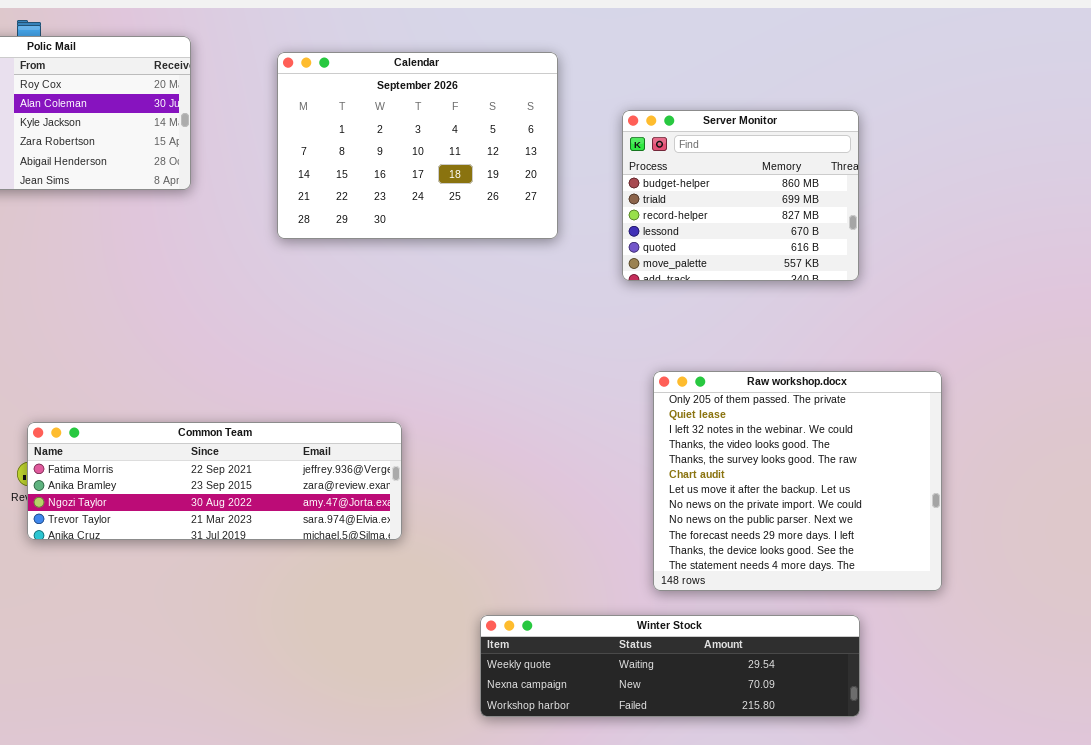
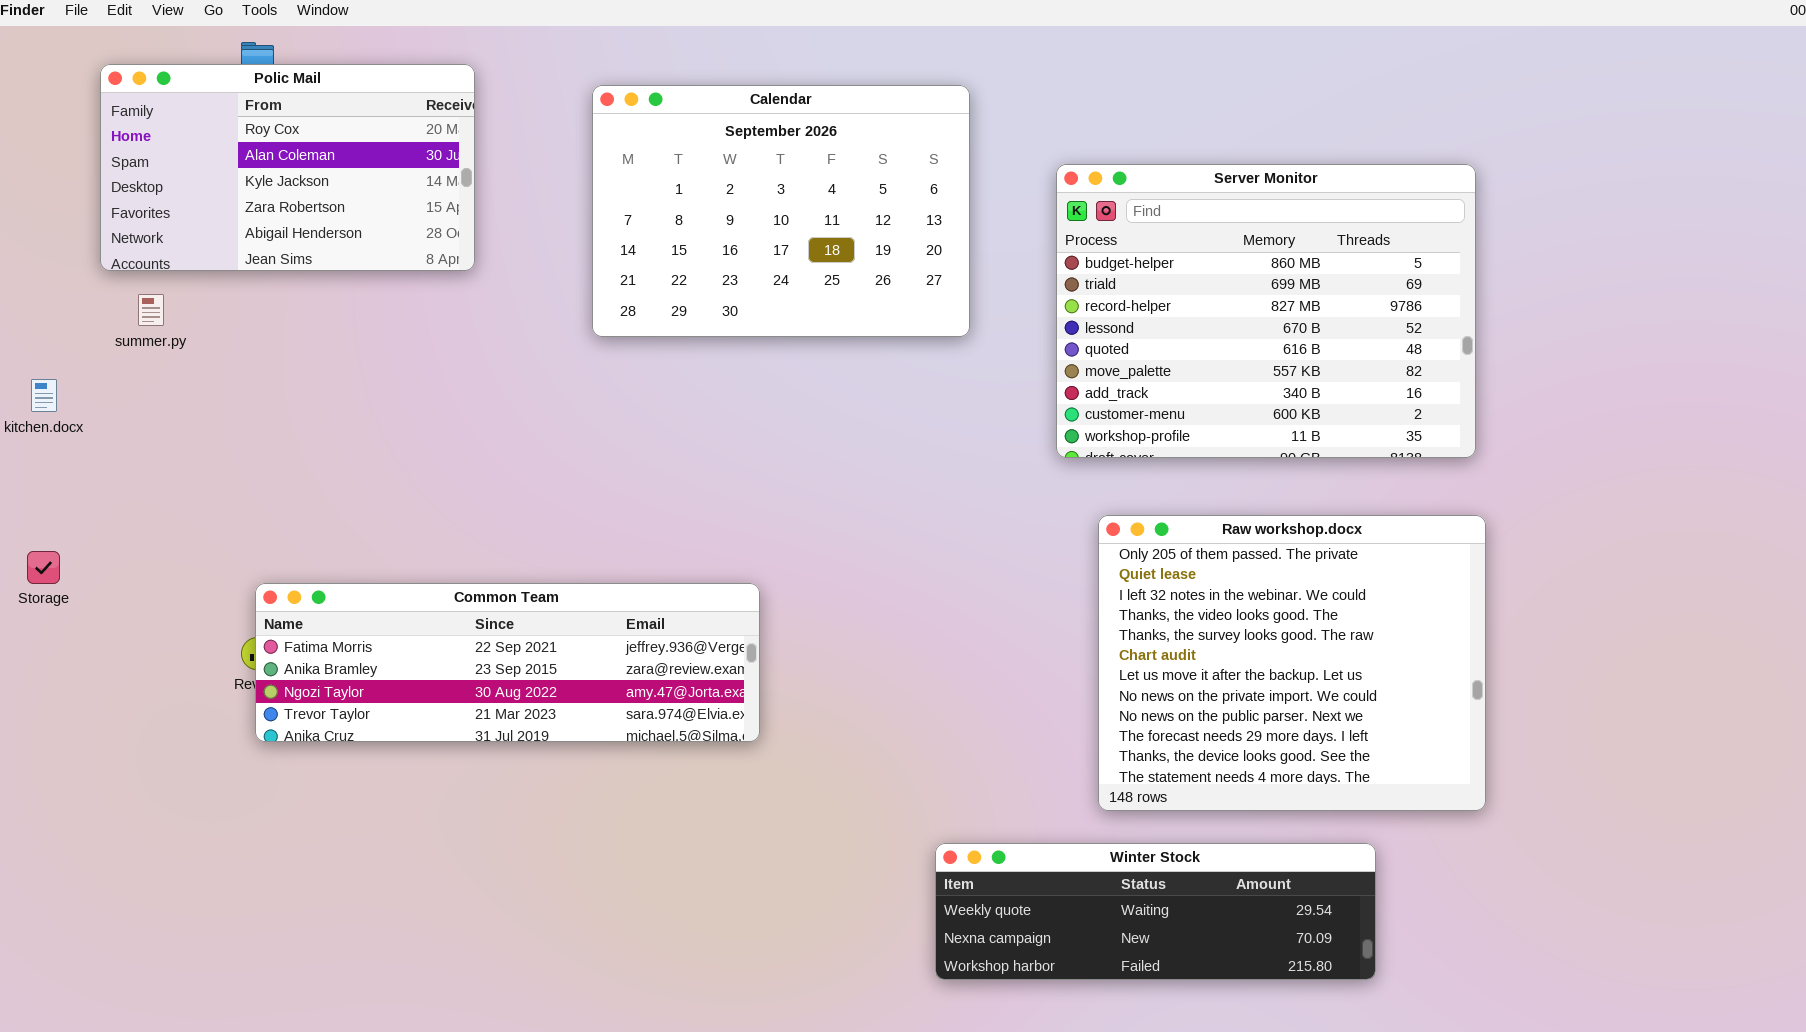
Server Monitor: [622,110,859,281] -> [1056,164,1476,458], resized
Winter Stock: [480,615,860,717] -> [935,843,1376,980], resized

